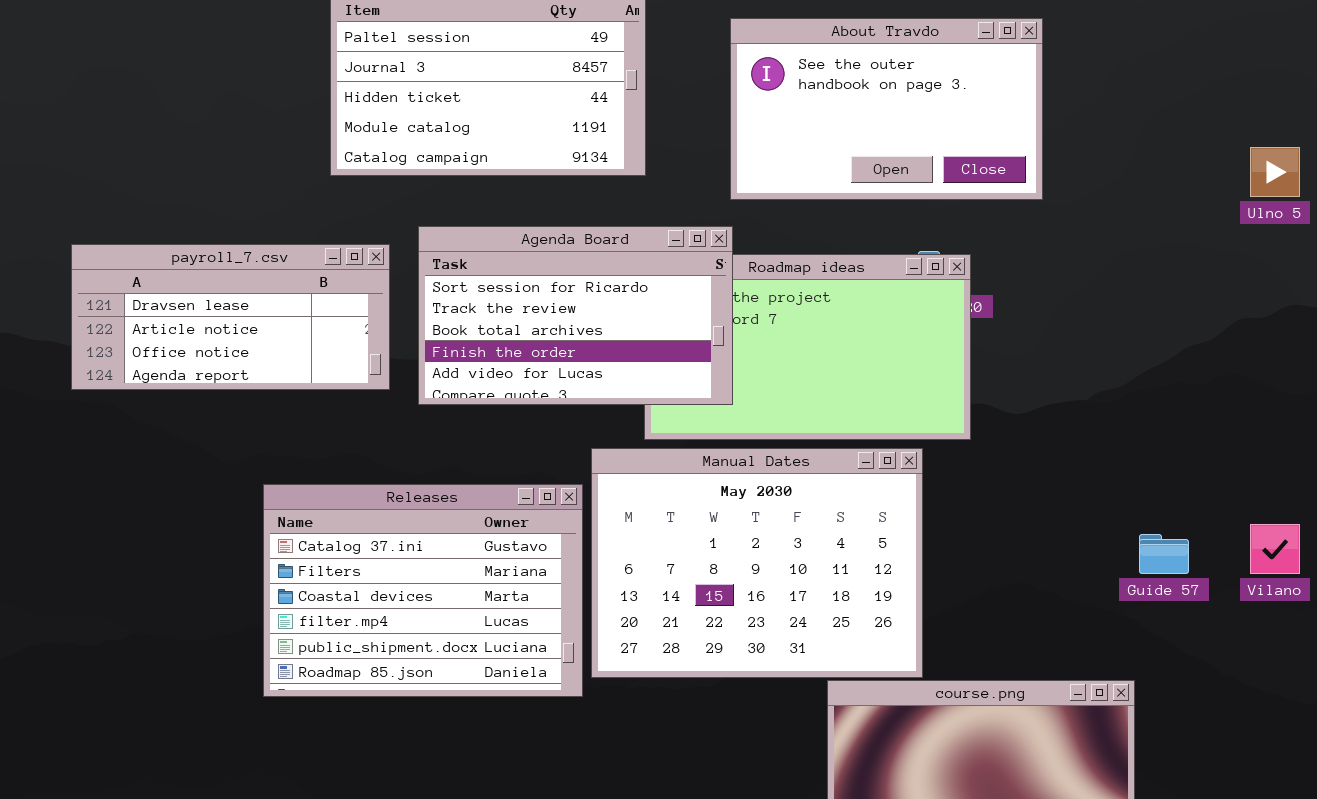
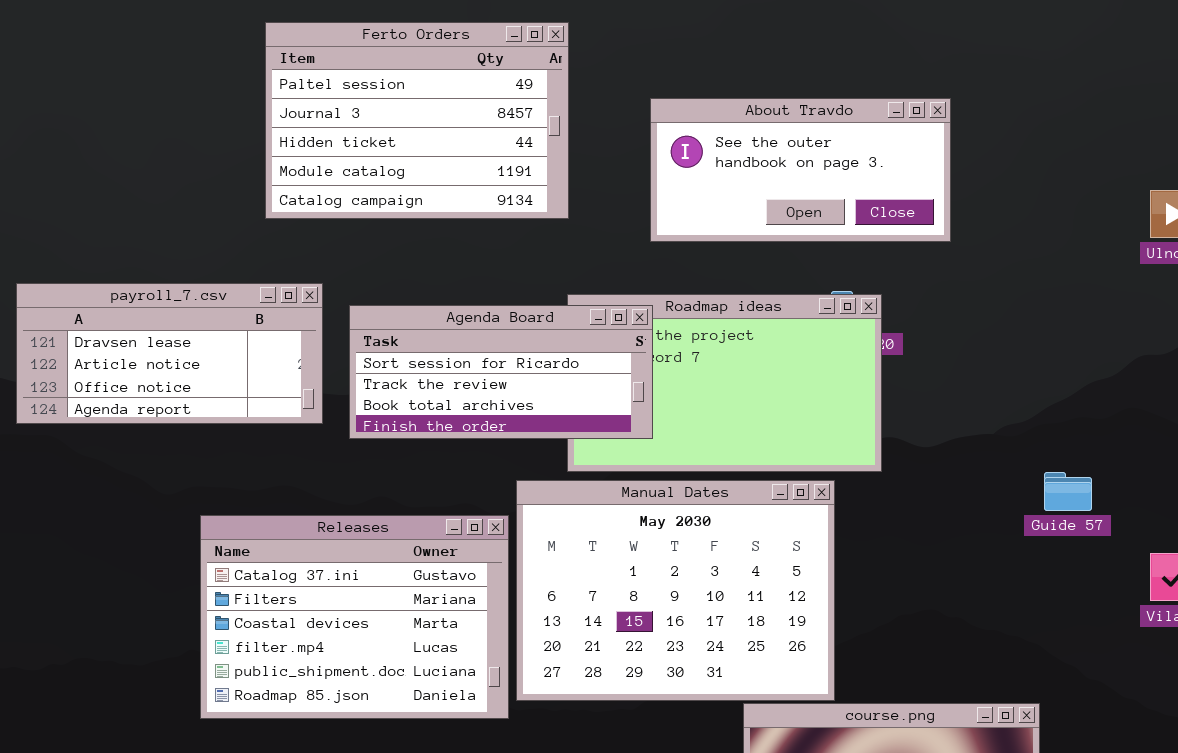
About Travdo: [730,18,1043,200] -> [650,98,951,242], resized
Agenda Board: [418,226,733,405] -> [349,305,653,439], resized
Guide 57: [1139,534,1189,574] -> [1044,472,1092,511], moved

